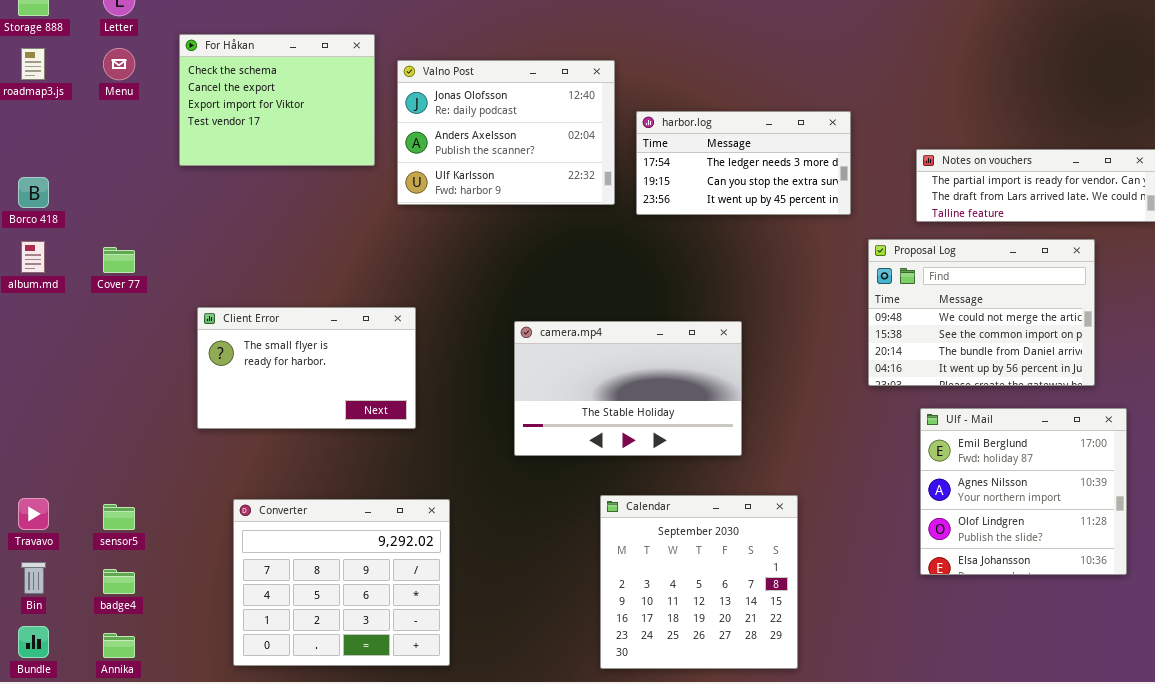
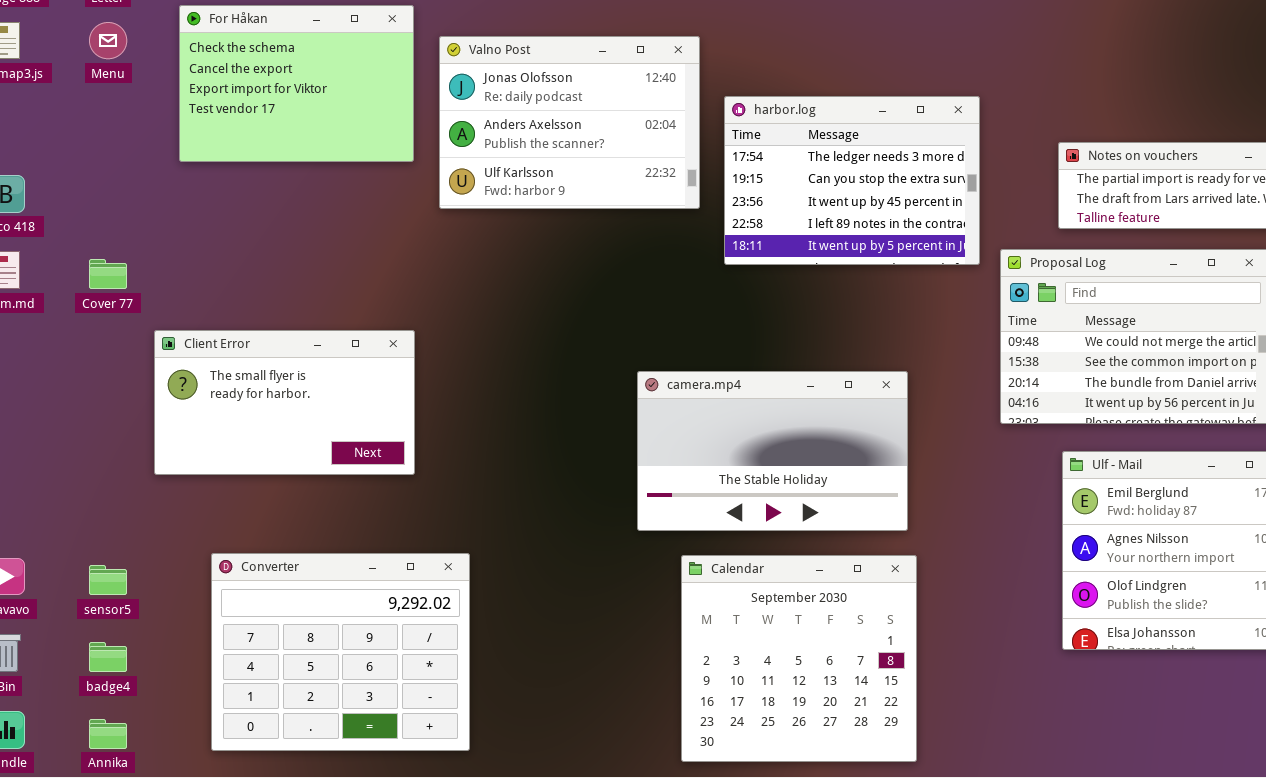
harbor.log: [636,111,851,215] -> [724,96,980,265], resized
Client Error: [197,307,416,429] -> [154,330,415,475], moved
camera.mp4: [514,321,742,456] -> [637,371,908,531], moved
Converter: [233,499,450,666] -> [211,553,470,751], moved

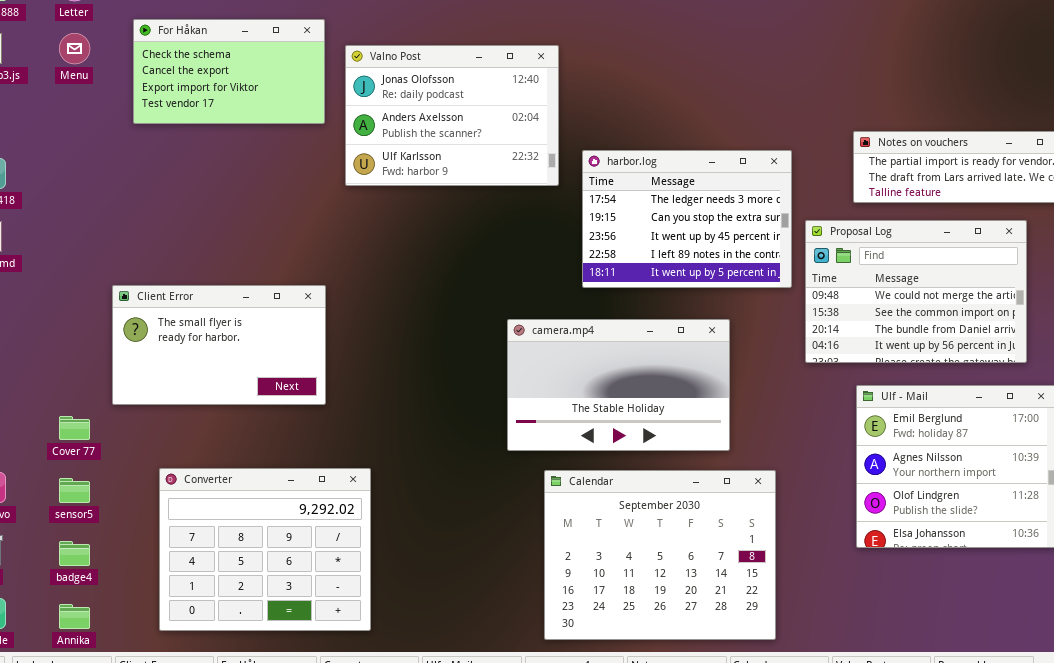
For Håkan: [179,5,414,162] -> [133,19,325,124], resized
harbor.log: [724,96,980,265] -> [582,150,792,288], moved
Cover 77: [89,259,127,289] -> [59,416,90,440], moved
Calendar: [681,555,917,762] -> [544,470,776,640], resized

